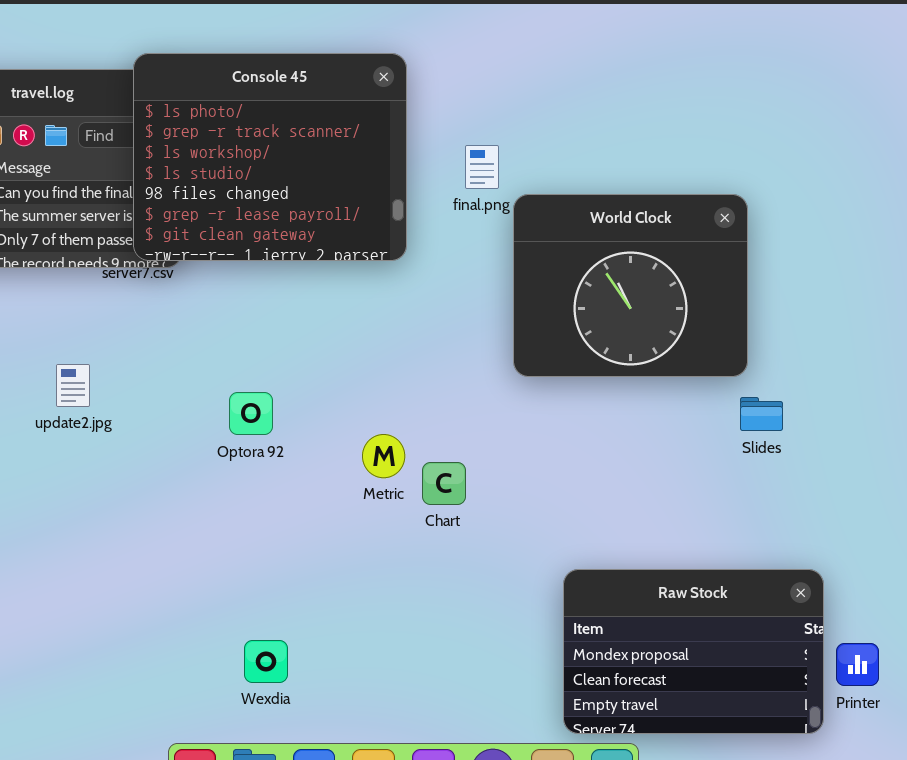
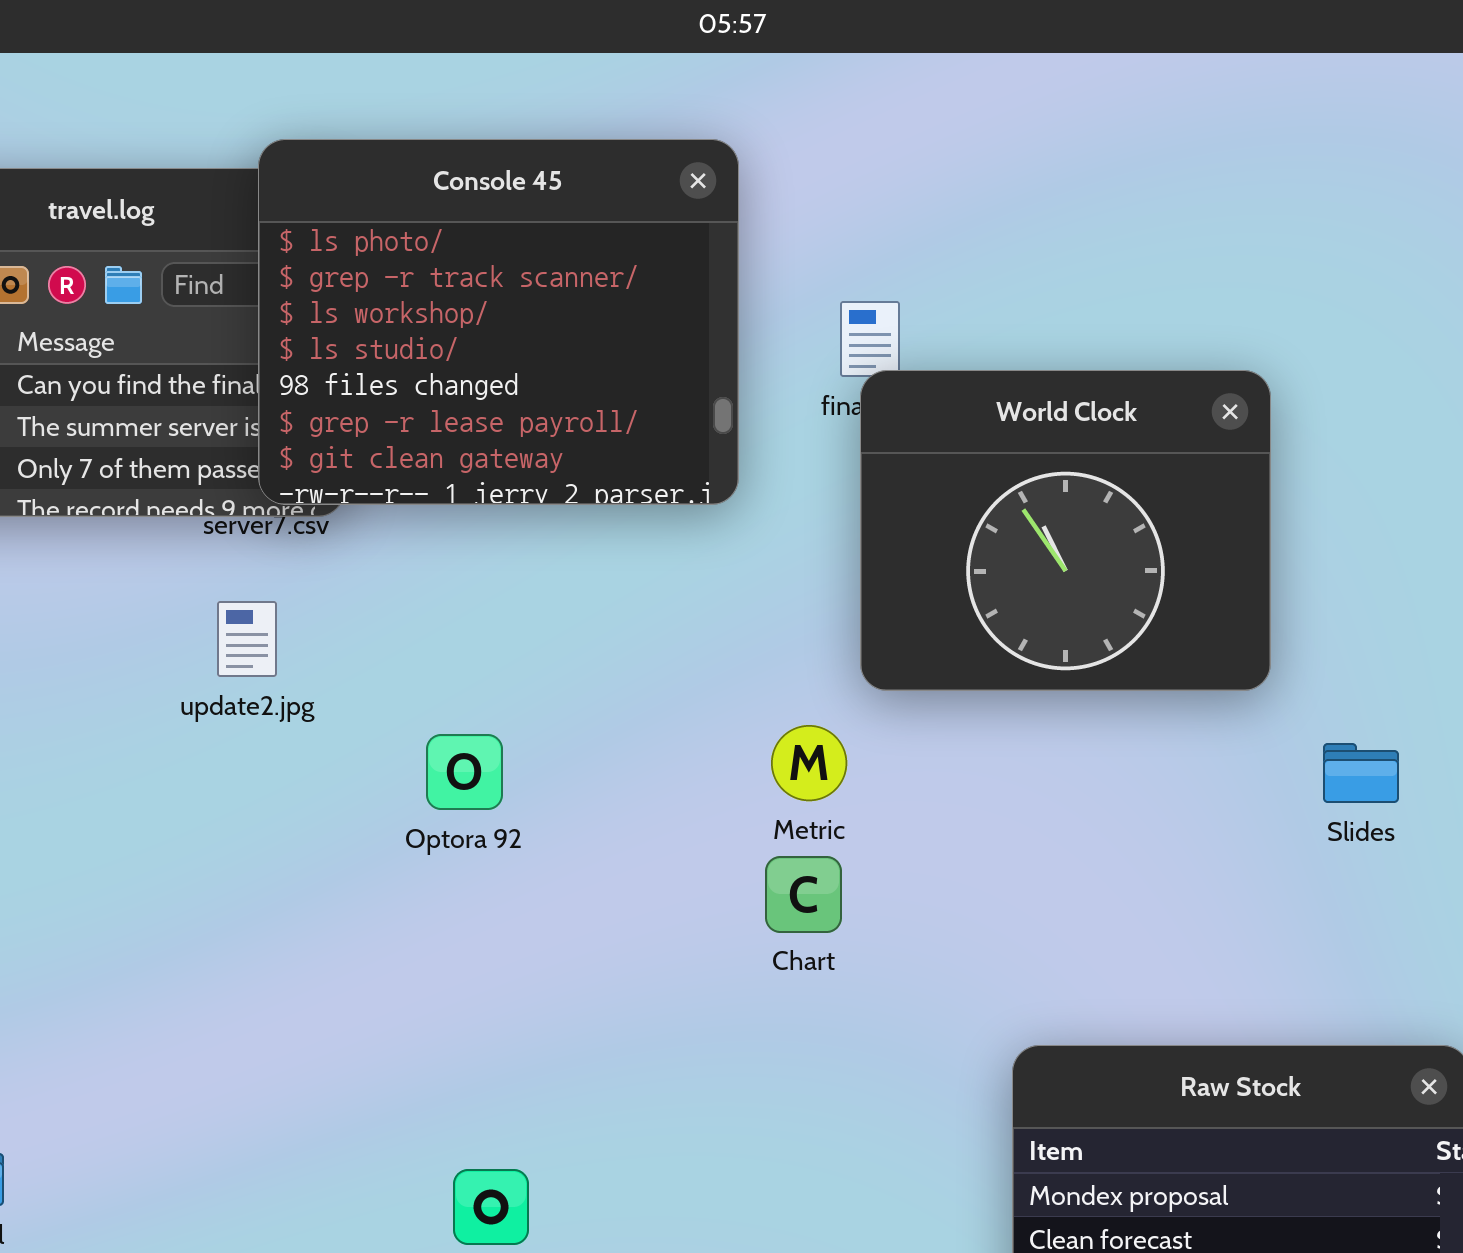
World Clock: [513,194,748,377] -> [860,370,1271,691], moved
update2.jpg: [56,364,90,407] -> [217,601,277,677], moved
Metric: [362,434,405,478] -> [771,725,847,801], moved

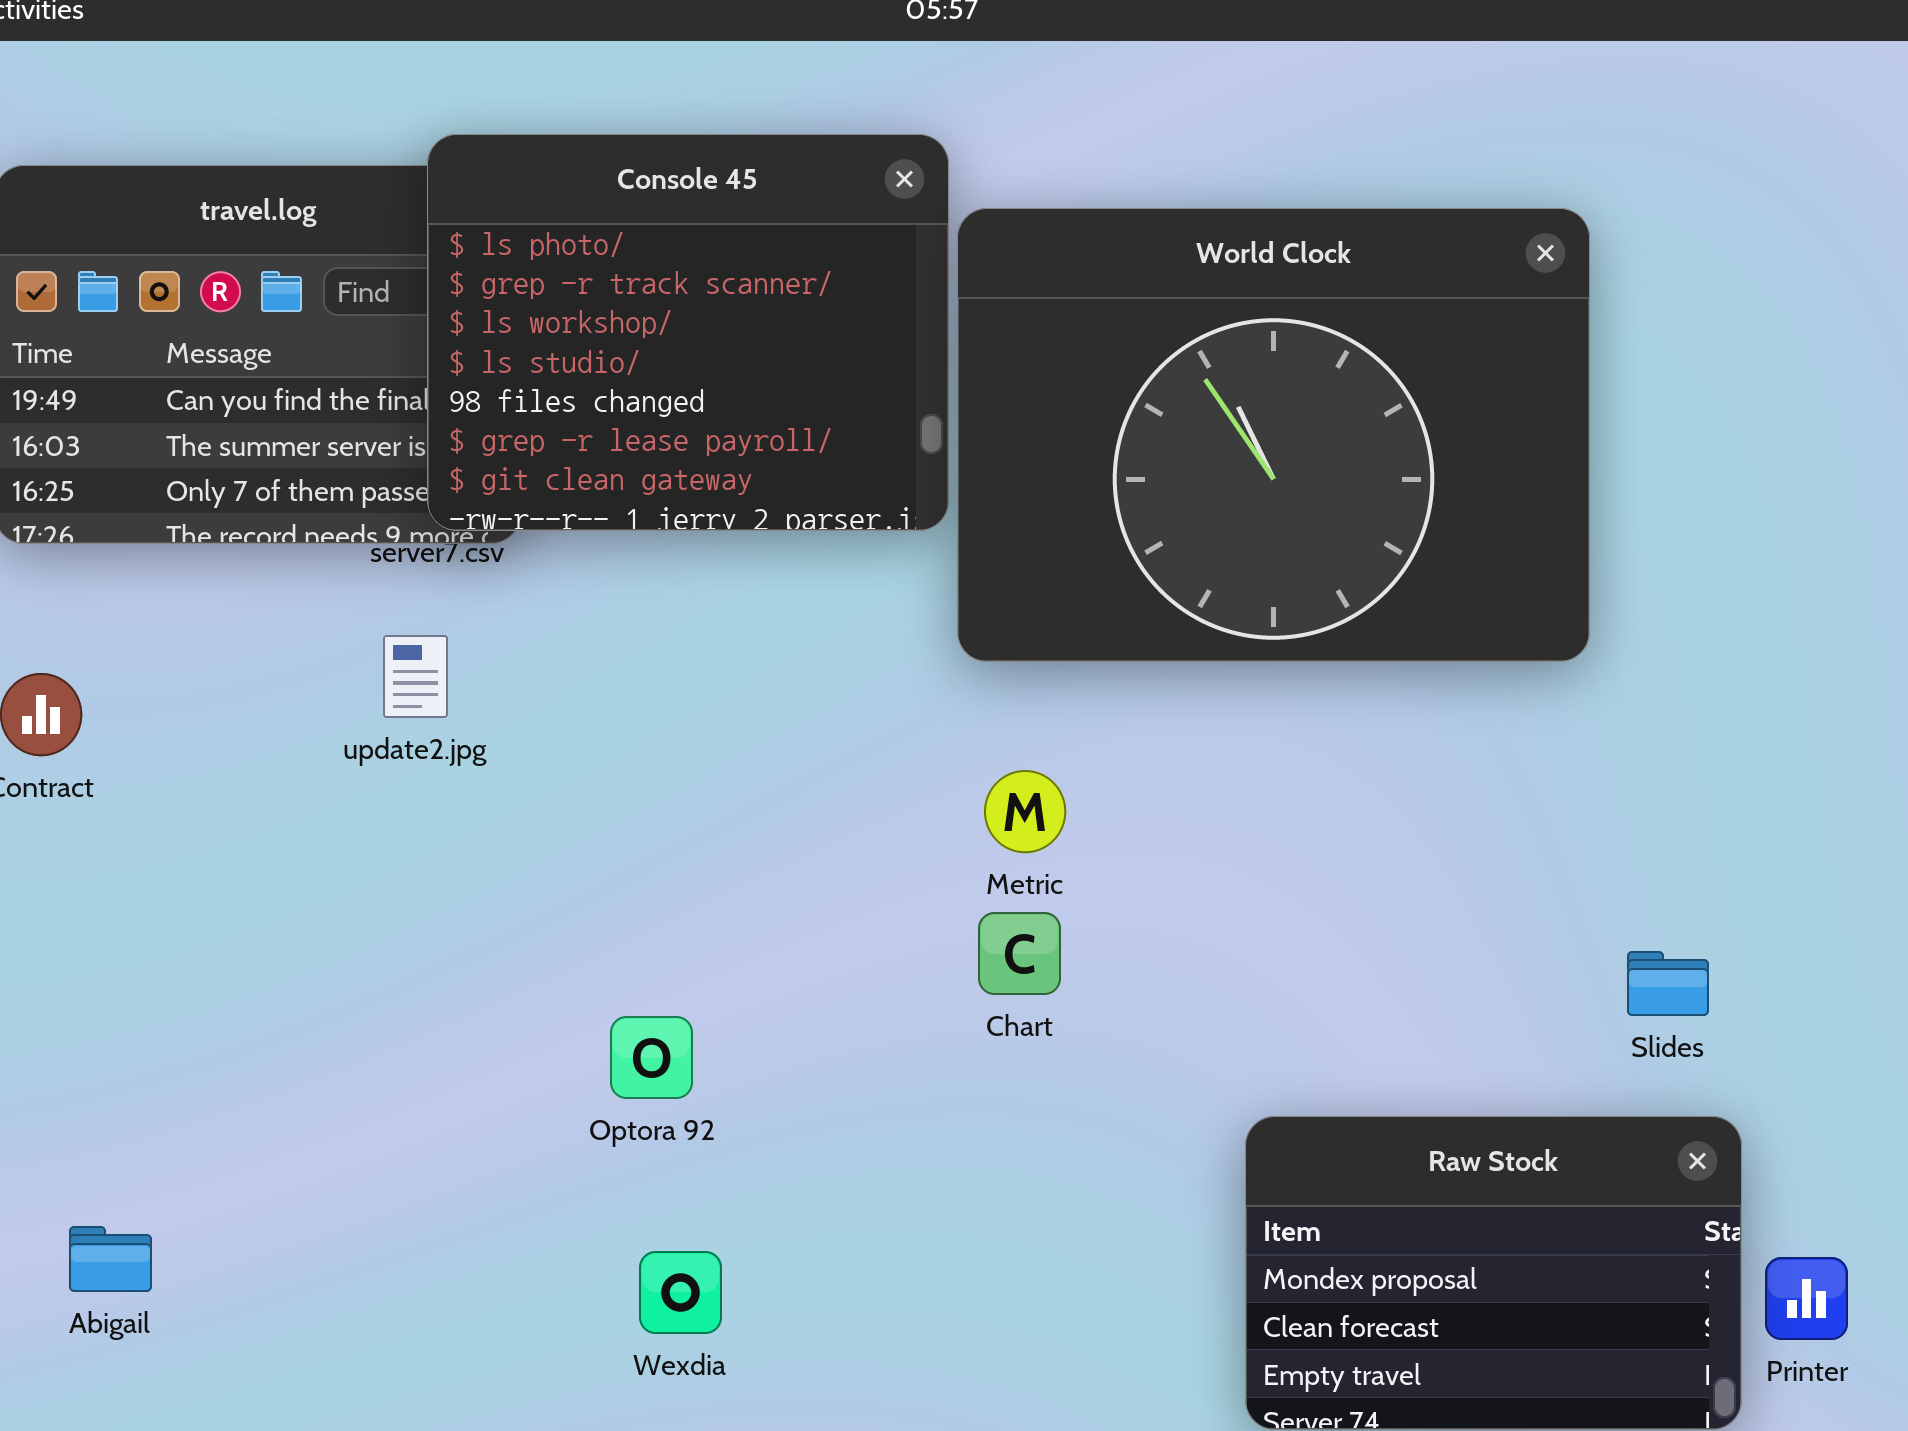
World Clock: [860,370,1271,691] -> [957,208,1590,662], moved, resized
Optora 92: [426,734,503,810] -> [610,1016,693,1099], moved
Slides: [1323,743,1399,803] -> [1627,951,1709,1016], moved

